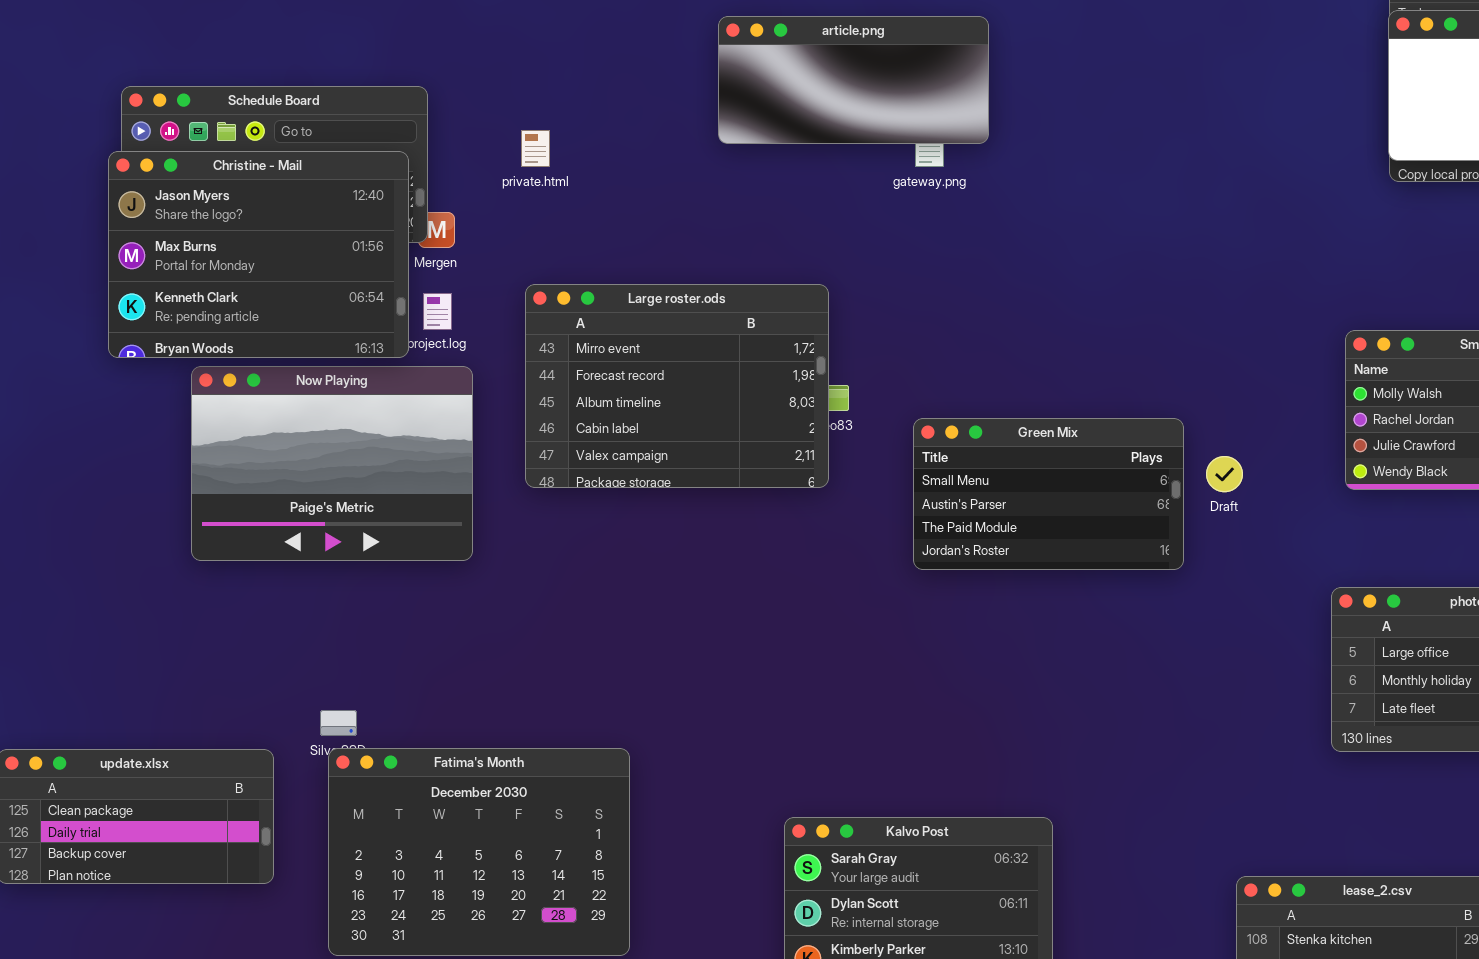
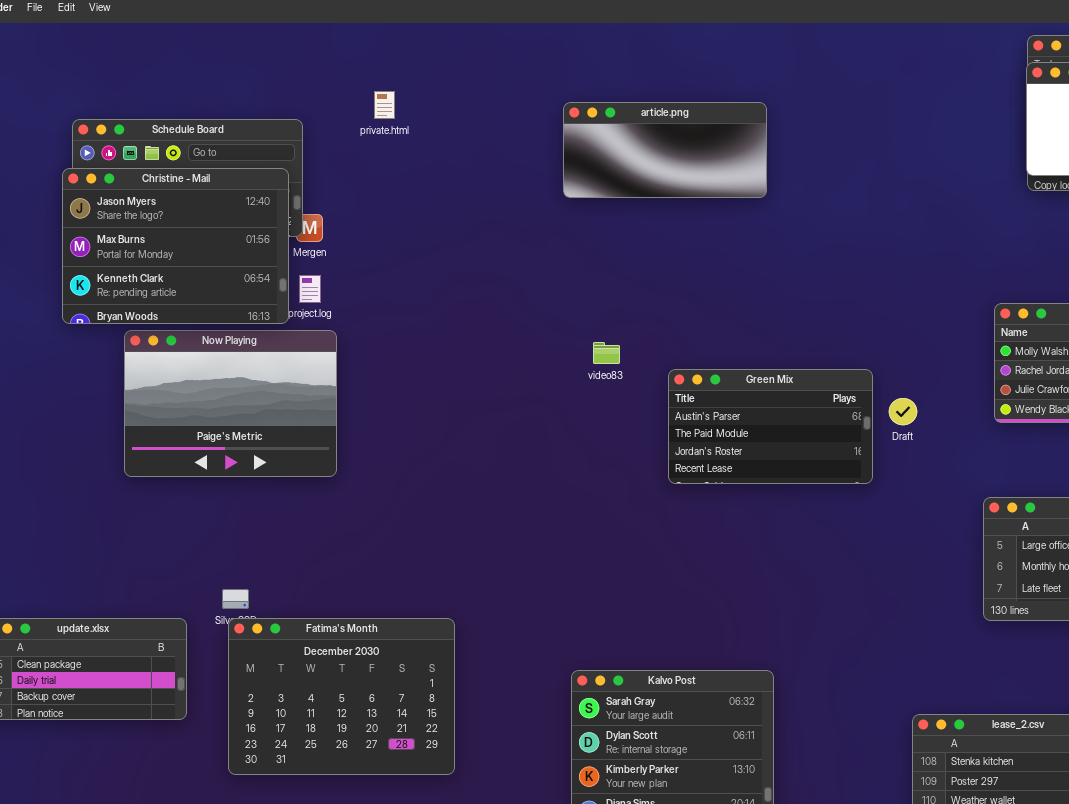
article.png: [718,16,989,144] -> [563,102,767,198], moved
private.html: [521,130,550,167] -> [374,91,395,119], moved
Large roster.ods: [525,284,829,488] -> none, closed
Green Mix: [913,418,1184,570] -> [668,369,873,484], scrolled down 1 row

